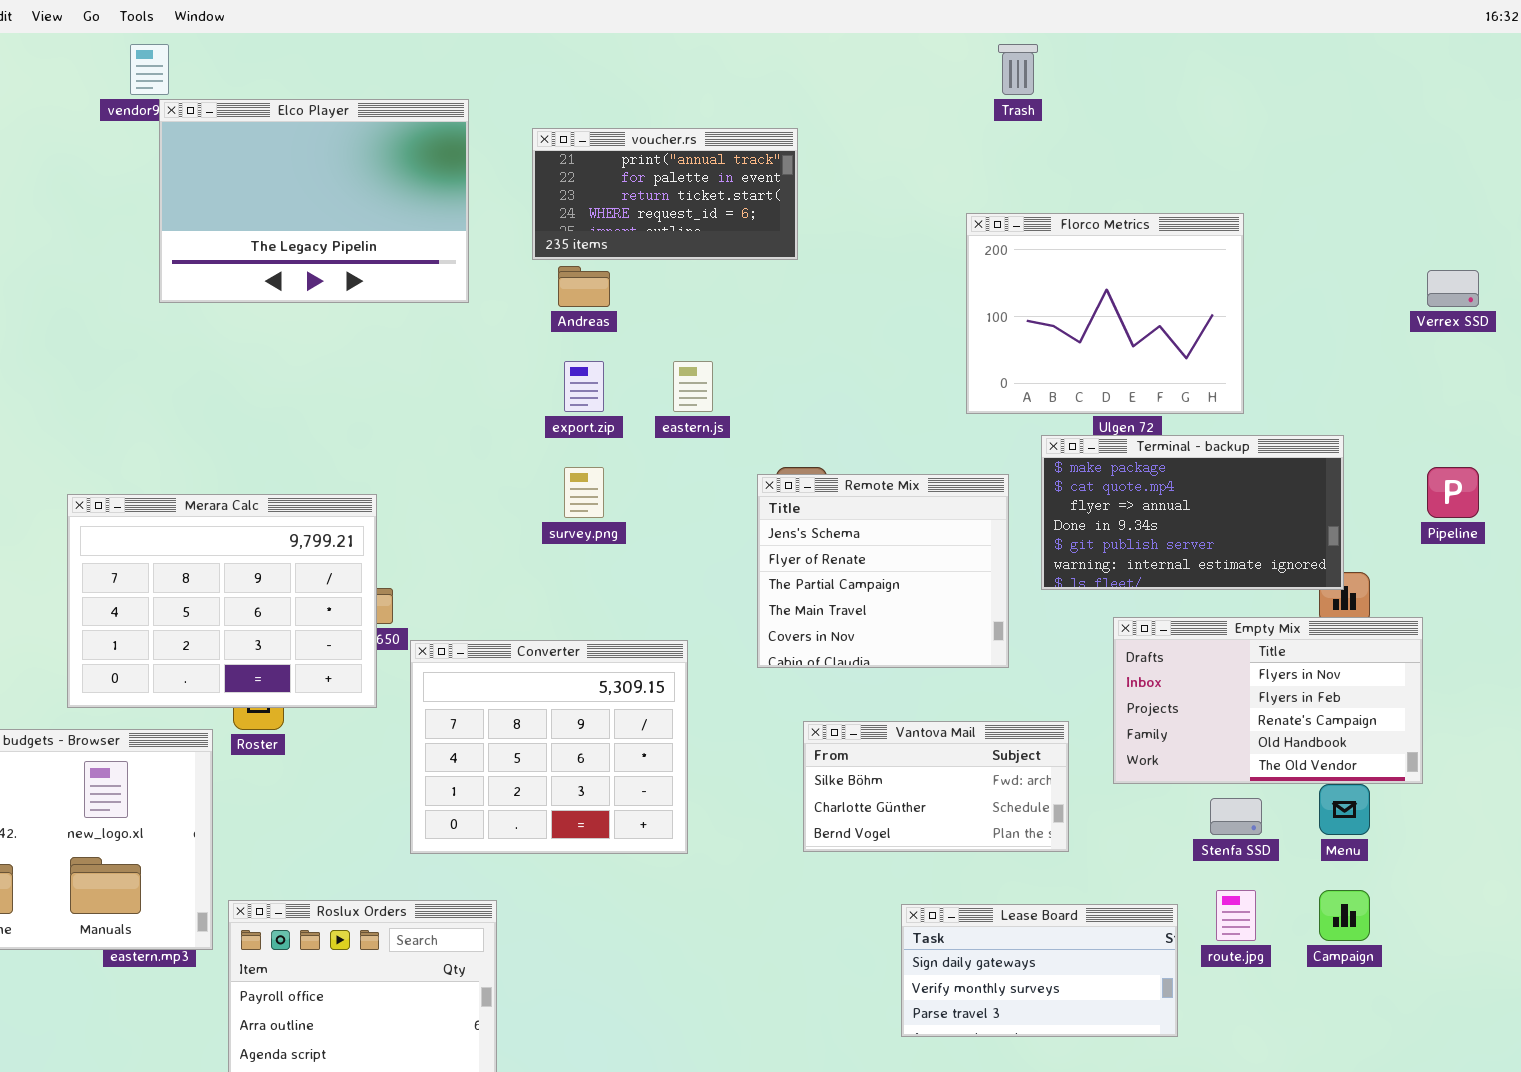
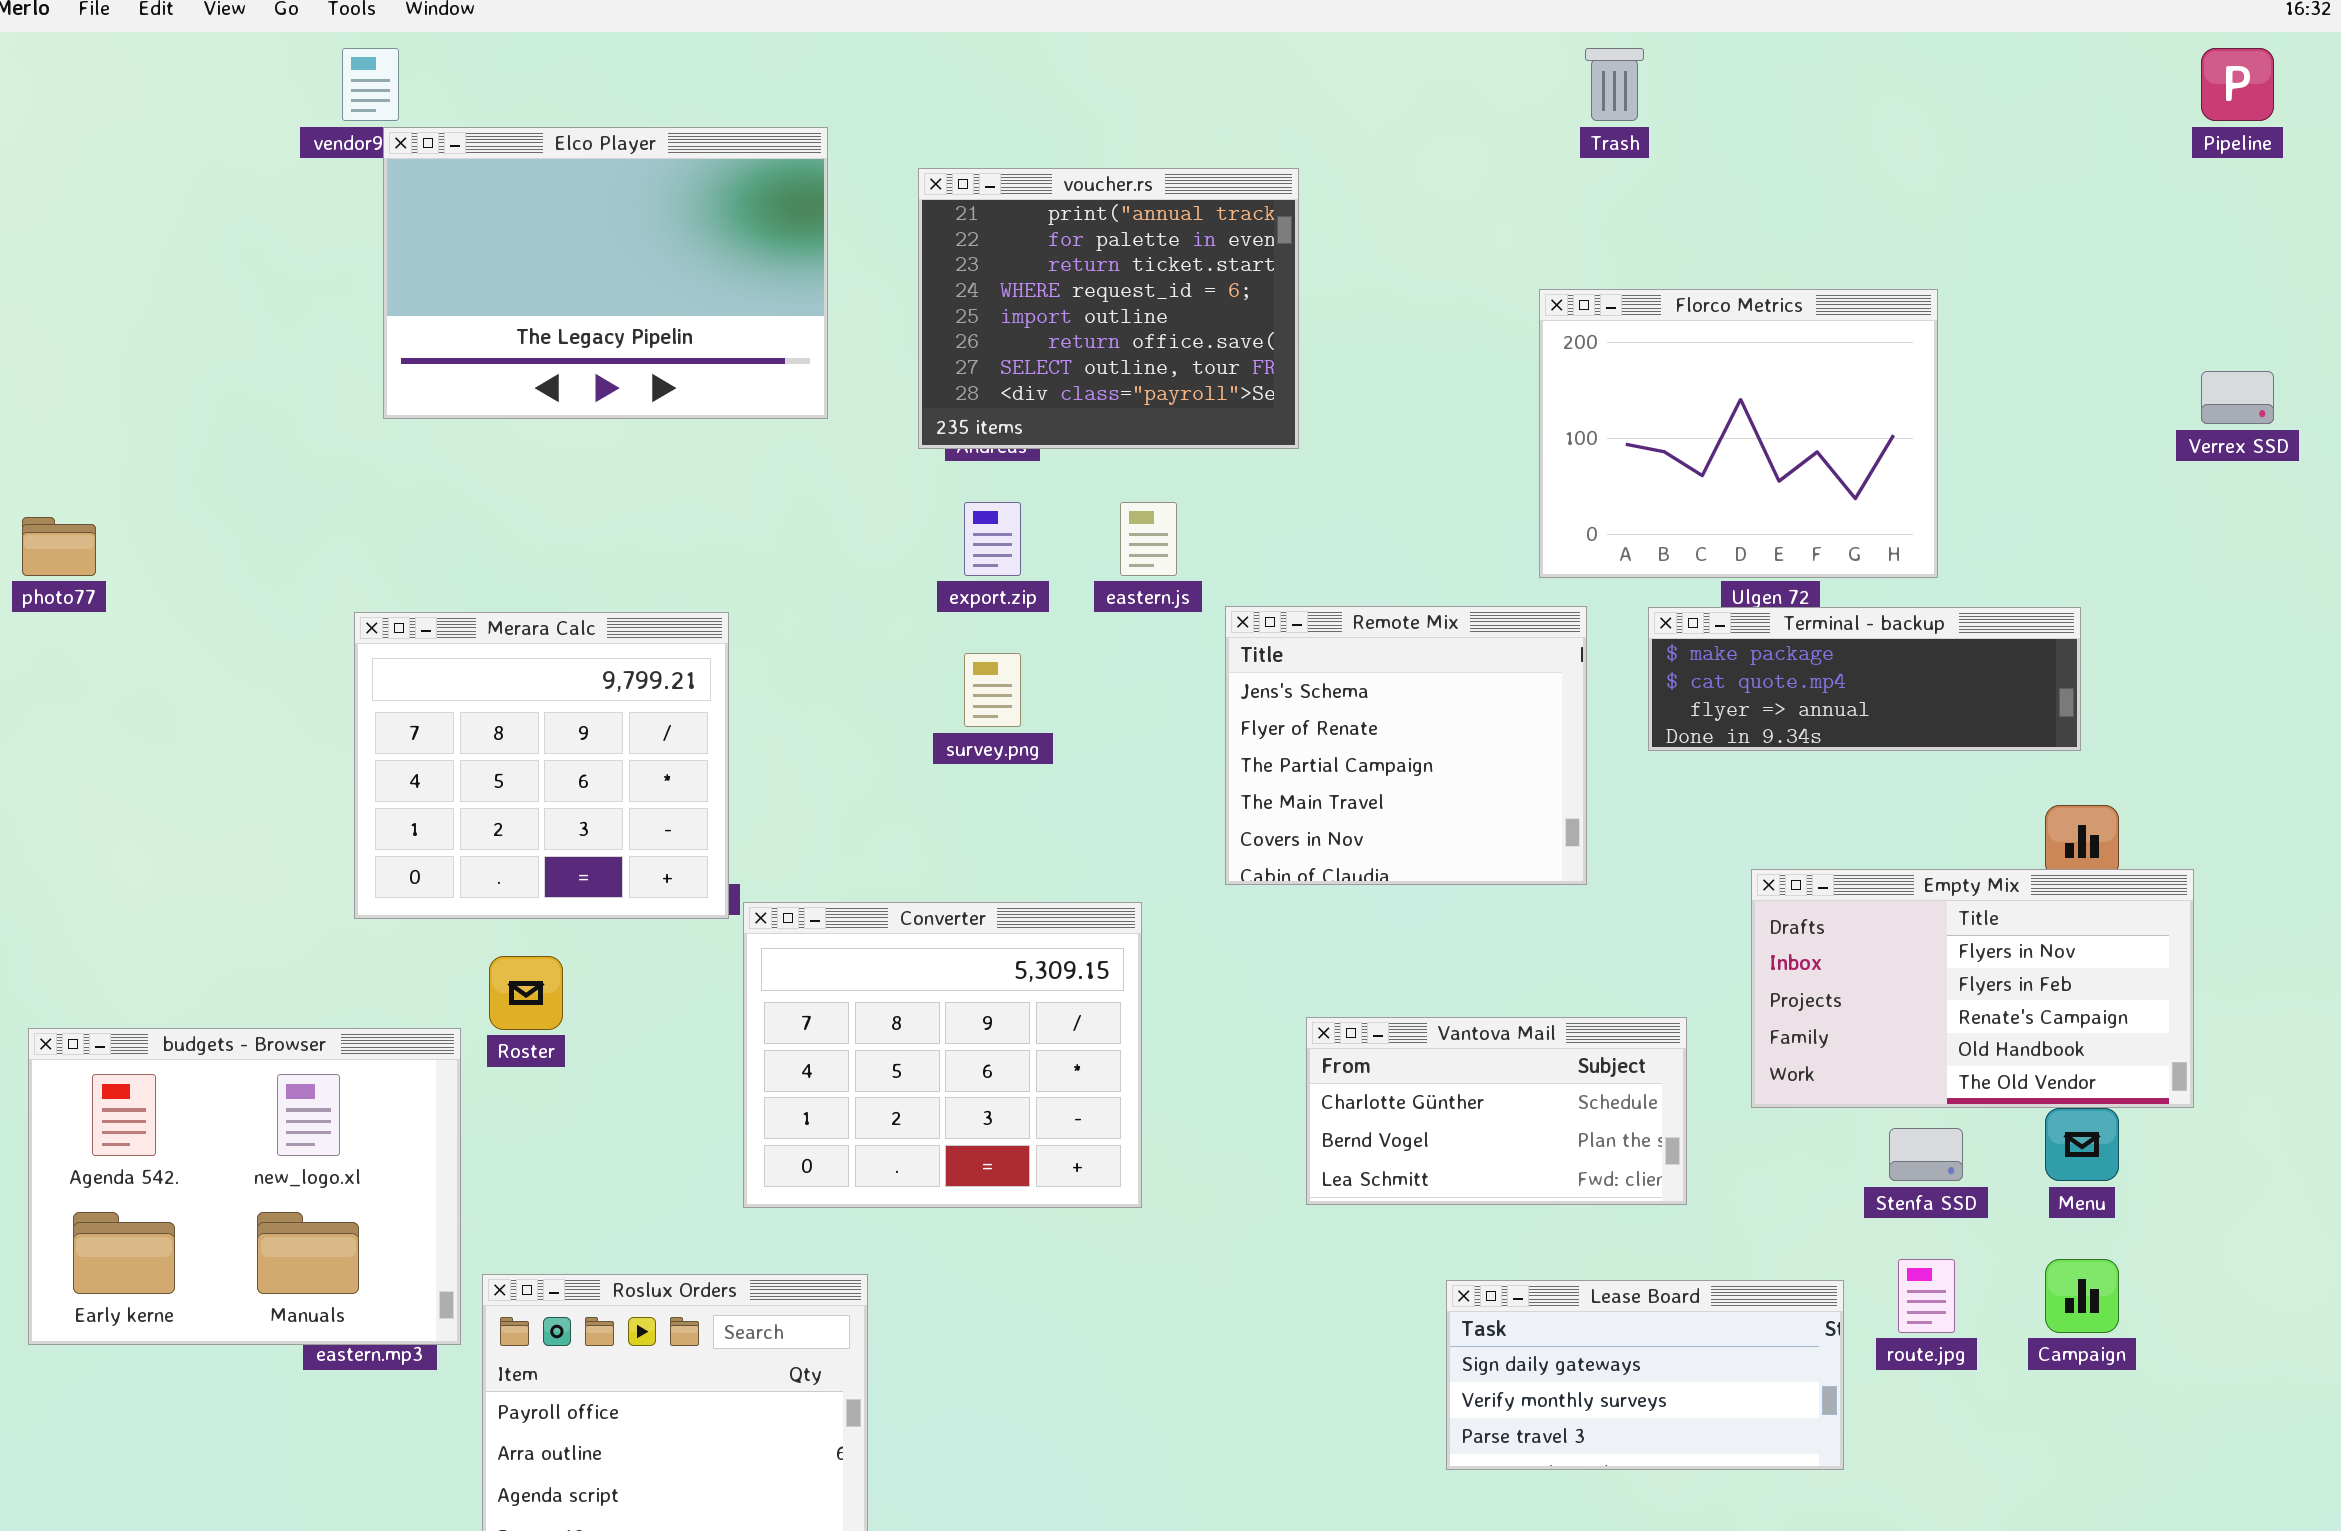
voucher.rs: [532,128,798,260] -> [918,168,1299,449], resized
Terminal - backup: [1041,435,1344,590] -> [1648,607,2081,751], resized
Pipeline: [1427,467,1479,518] -> [2201,48,2274,121], moved
Remote Mix: [757,474,1009,668] -> [1225,606,1587,885], moved
Merara Calc: [67,494,377,708] -> [354,612,729,919], moved, resized
Vantova Mail: [803,721,1069,852] -> [1306,1017,1687,1205], scrolled down 1 row

